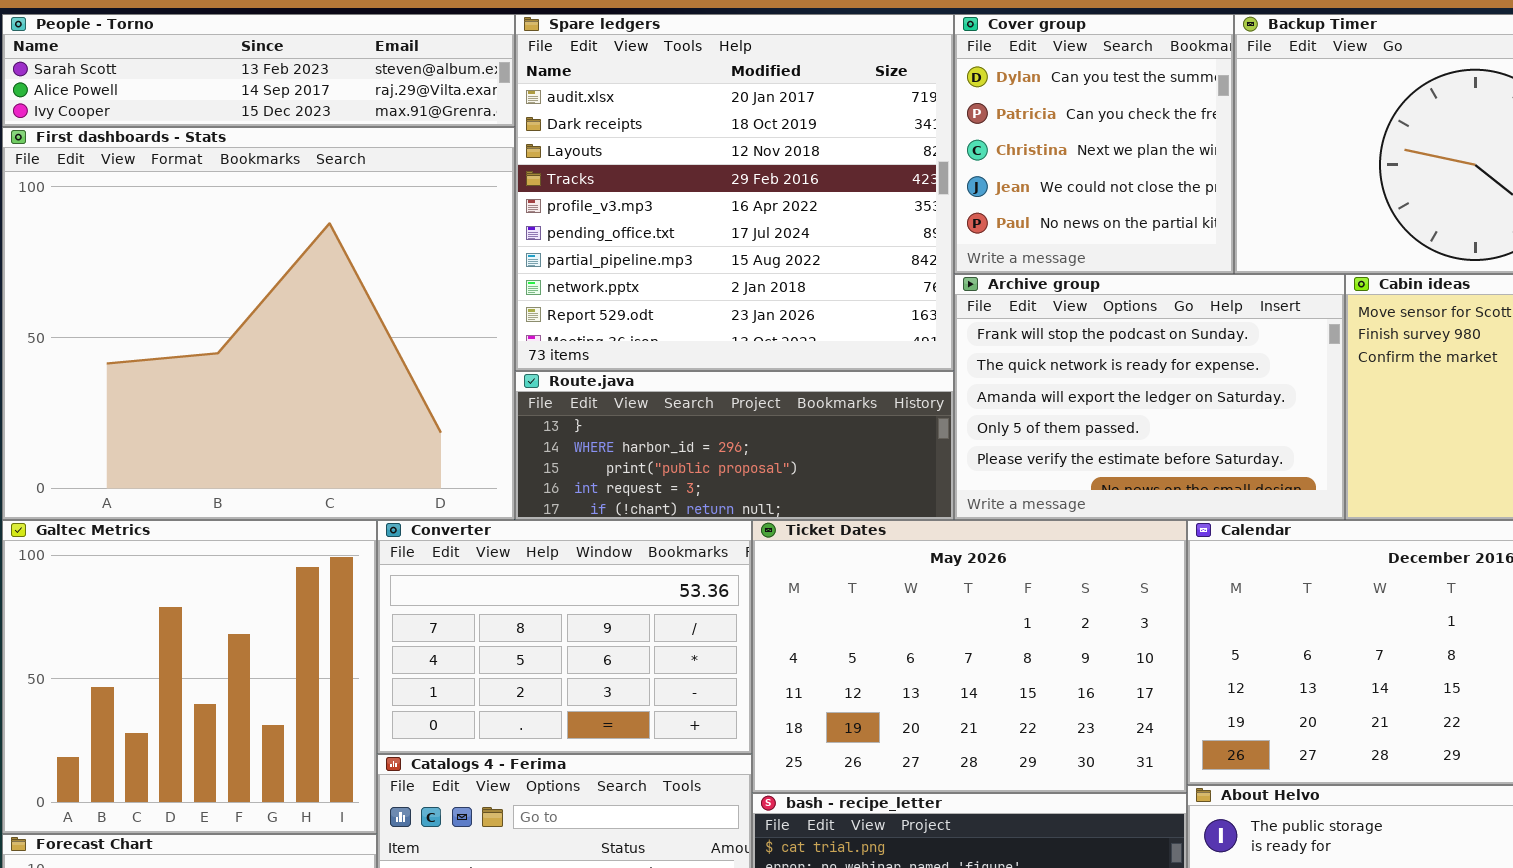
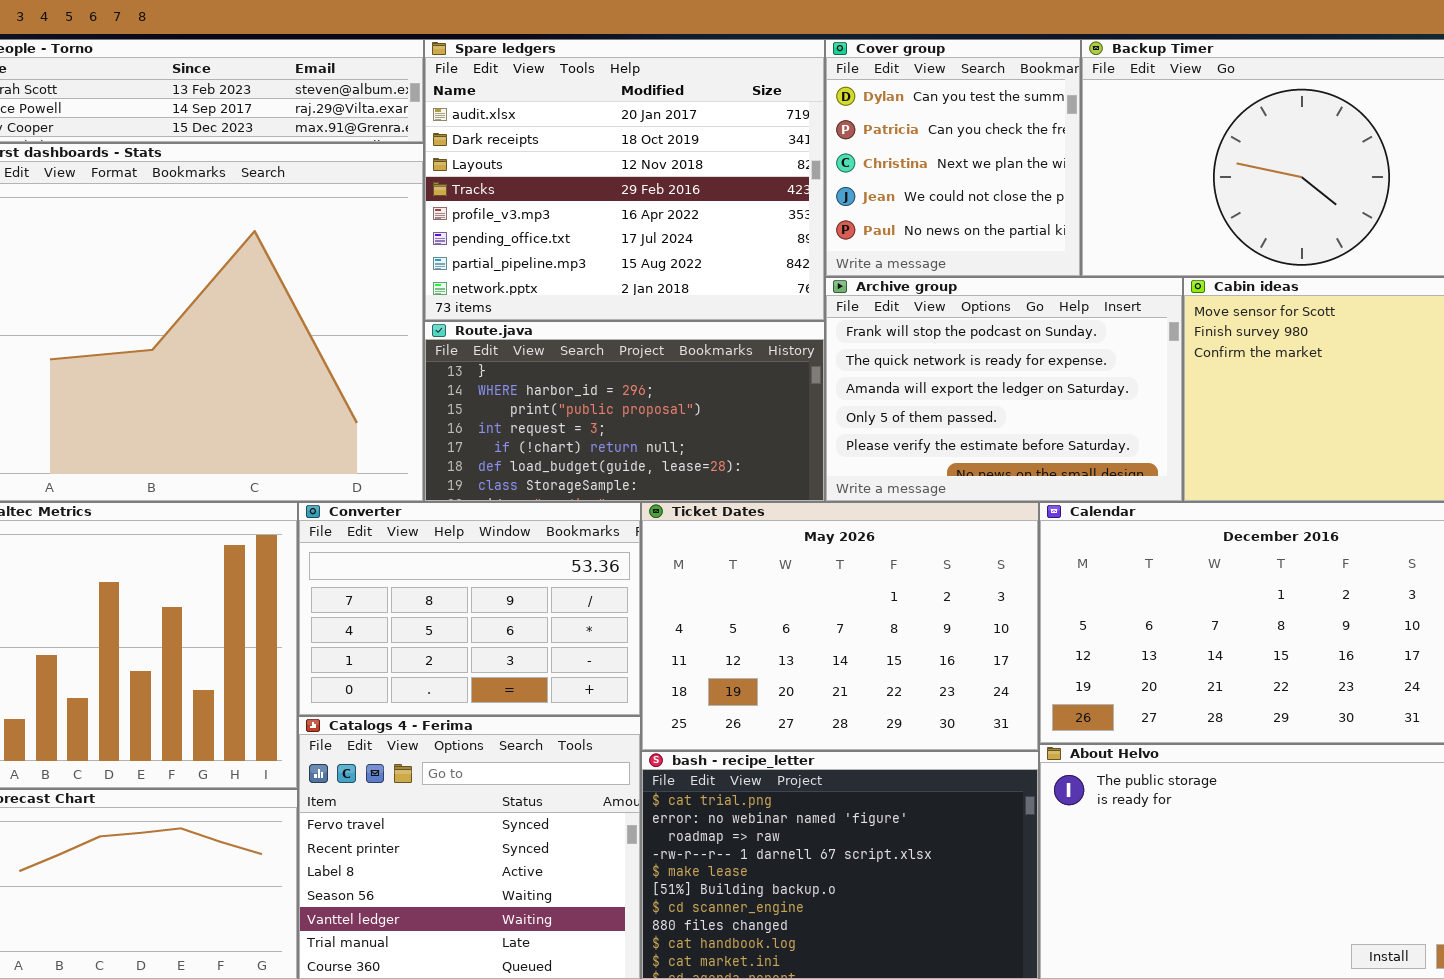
Spare ledgers: [515,14,954,371] -> [424,39,825,321], resized
Route.java: [515,371,954,520] -> [424,321,825,502], resized

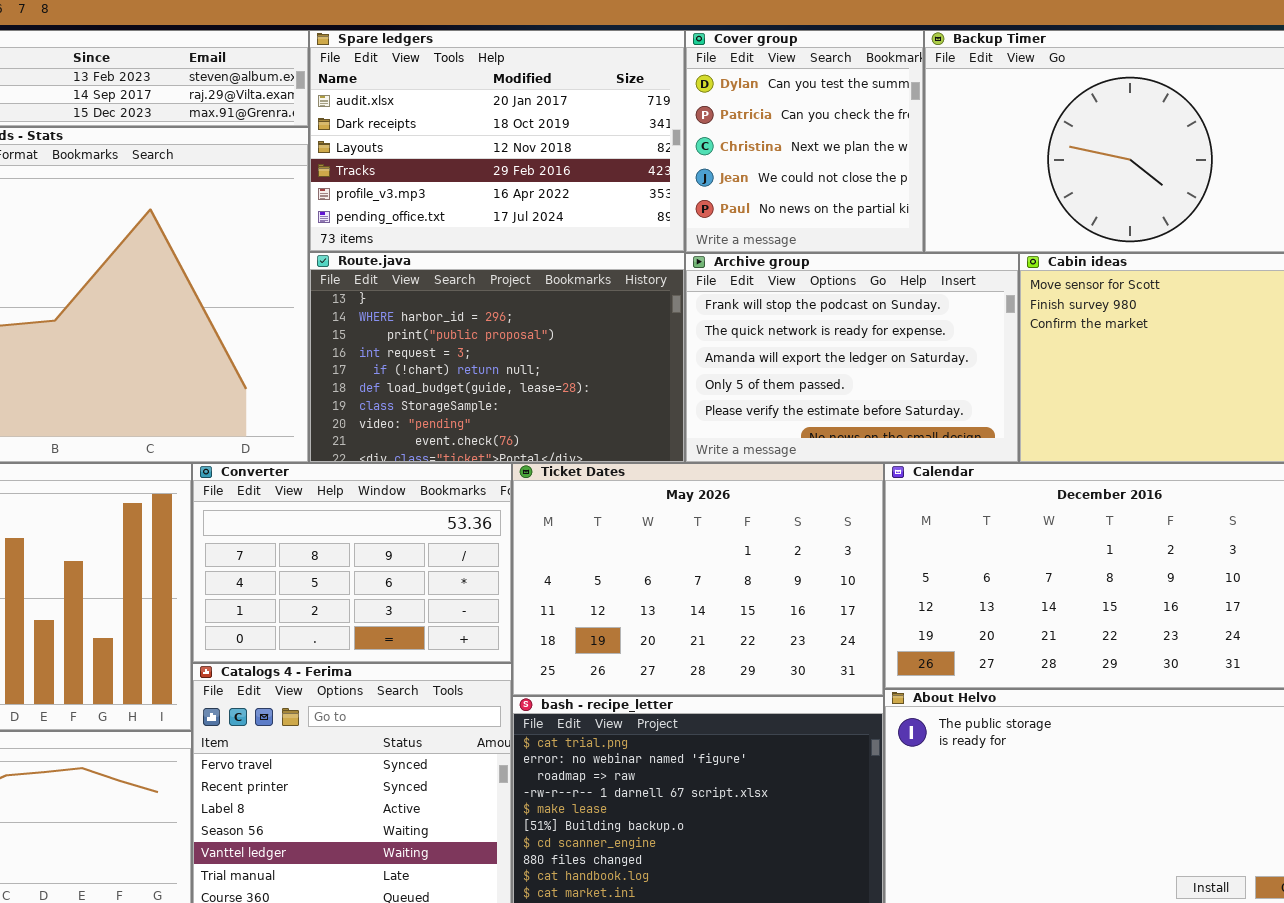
Spare ledgers: [424,39,825,321] -> [309,30,685,252], resized
Route.java: [424,321,825,502] -> [309,252,685,463], resized

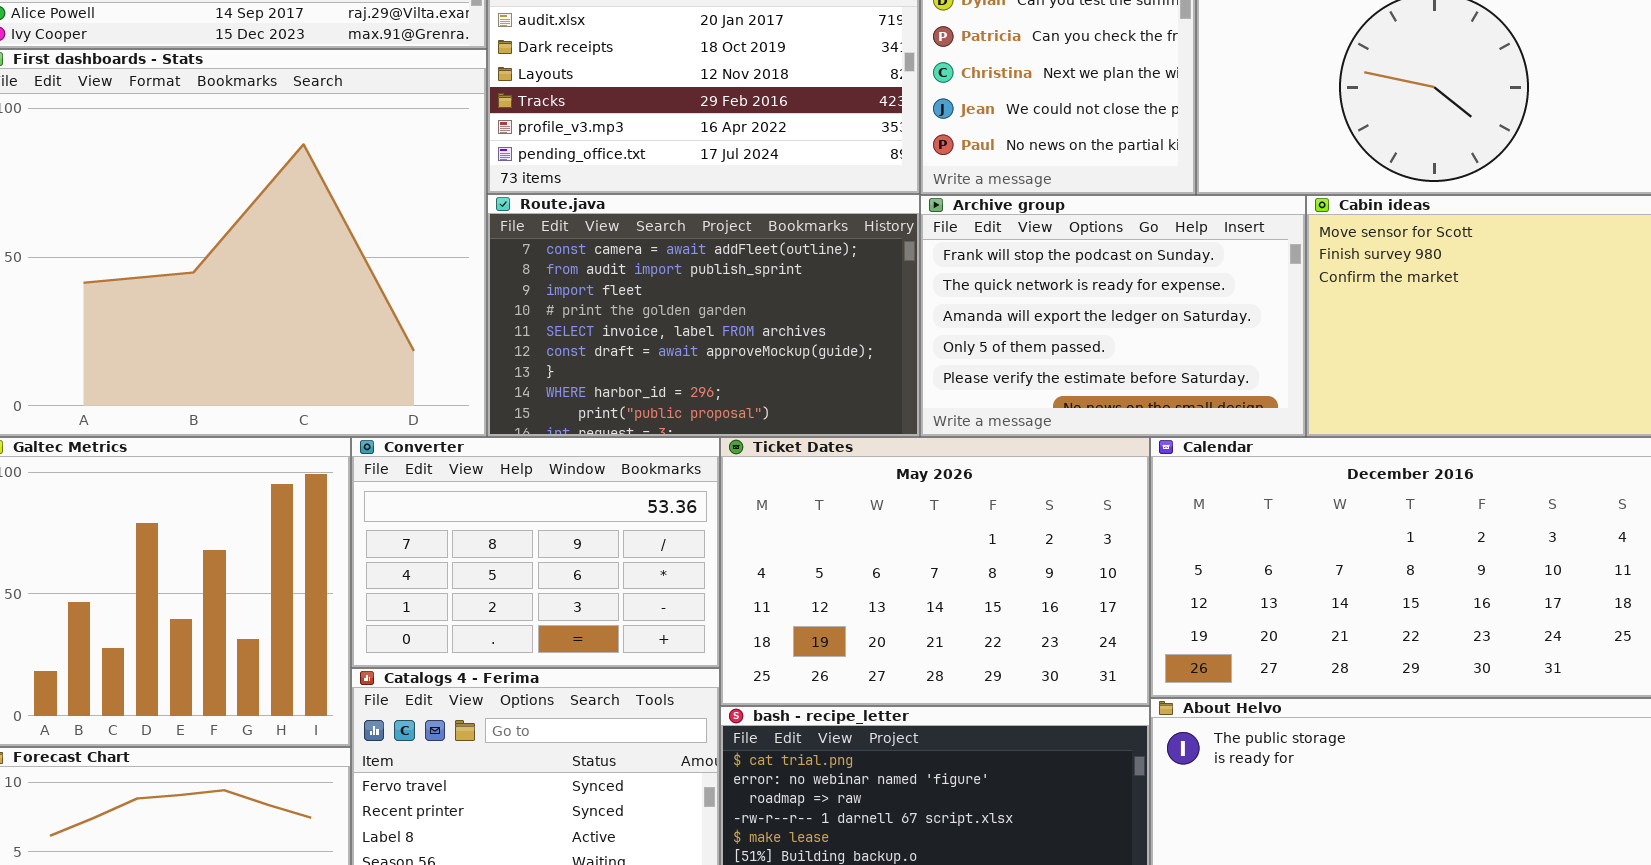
Route.java: [309,252,685,463] -> [487,194,920,437], scrolled up 6 rows

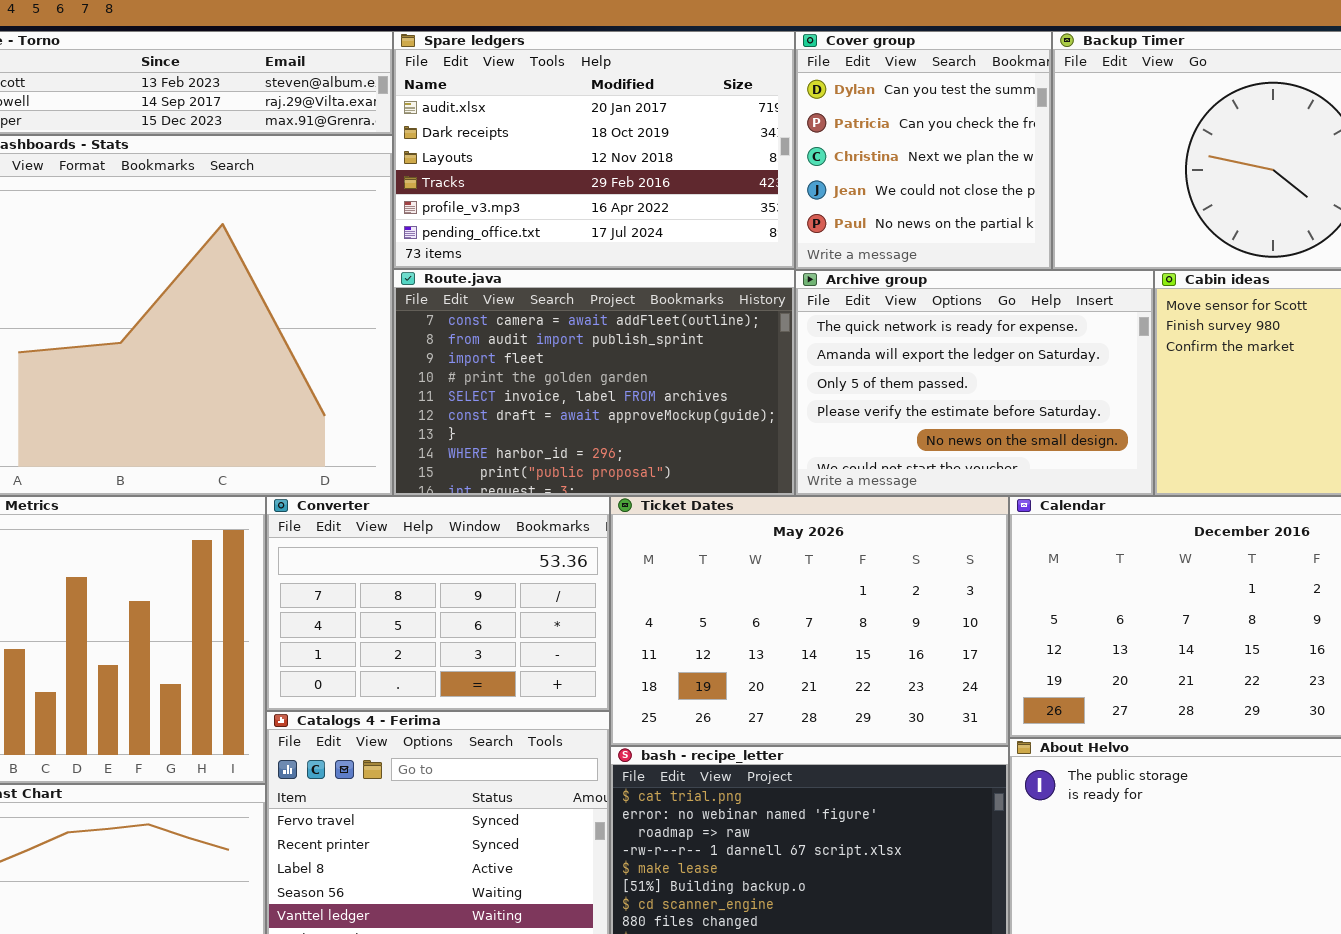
Archive group: [920,195,1306,437] -> [795,270,1154,496], scrolled down 1 row

